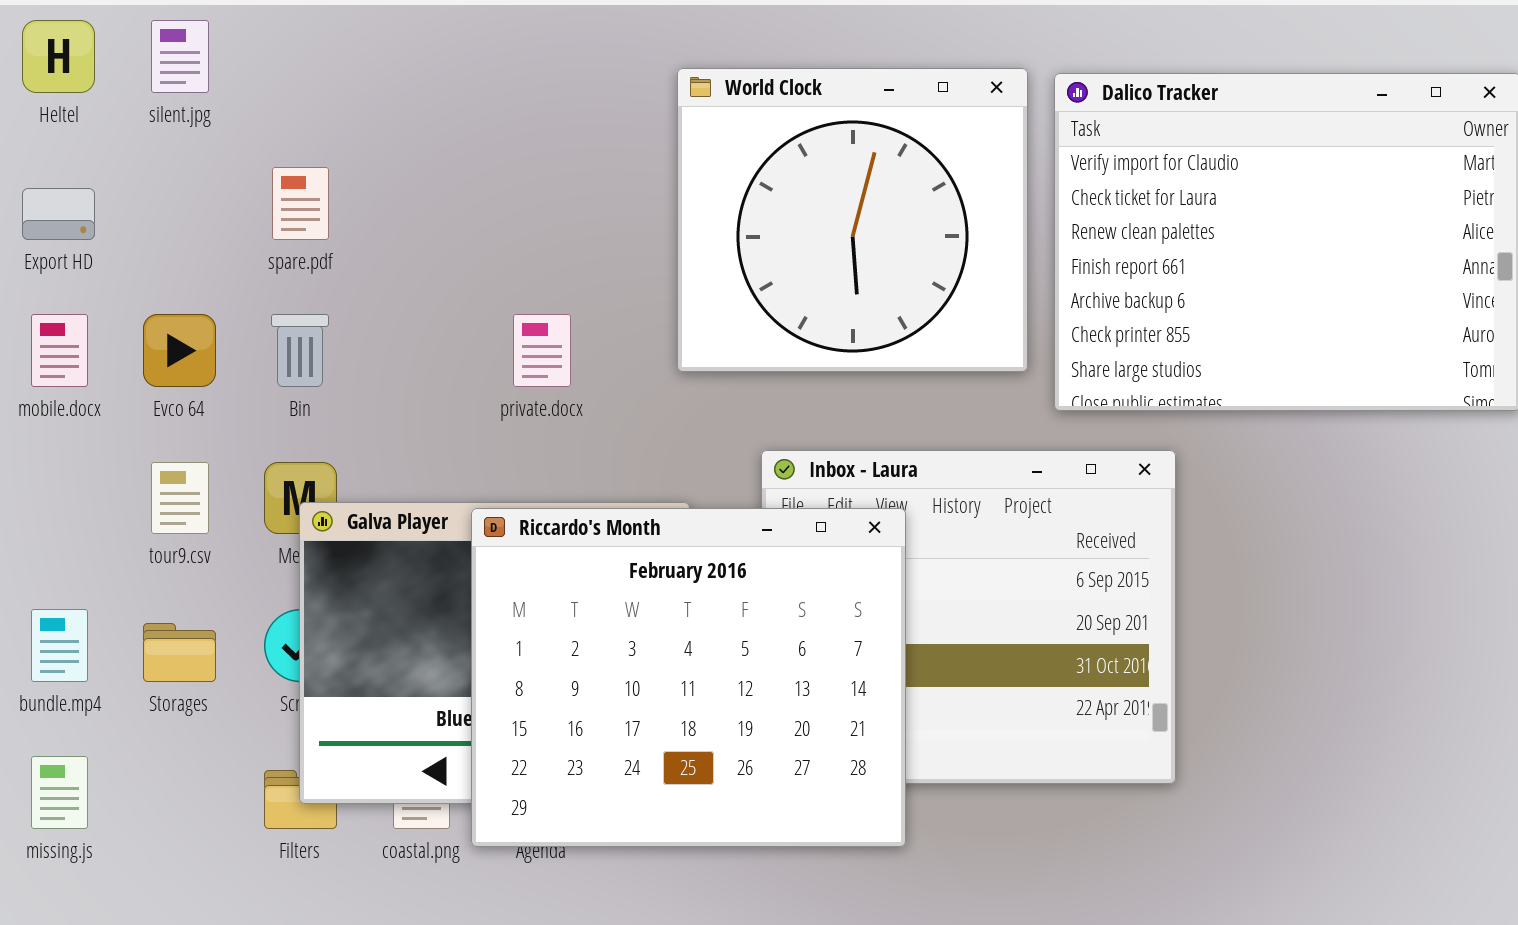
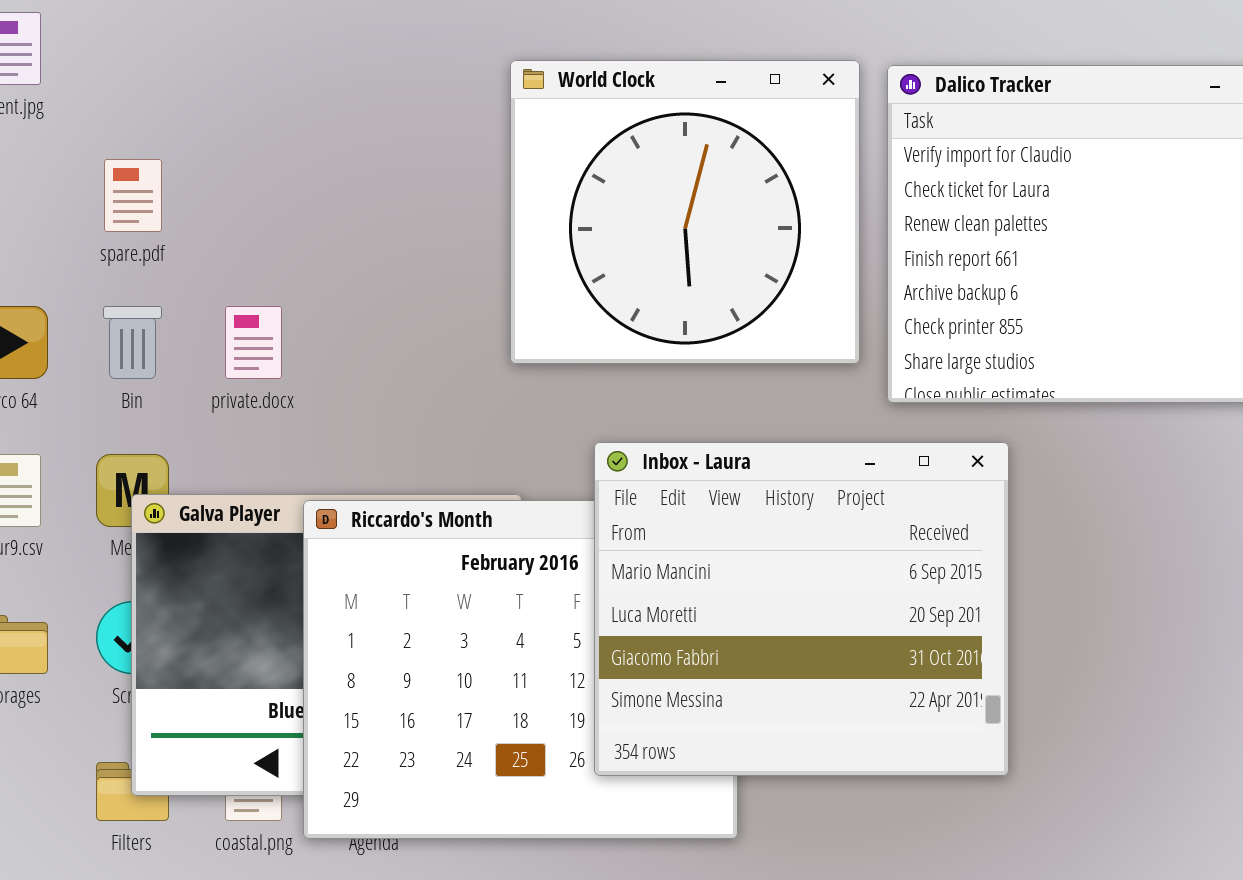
private.docx: [513,314,571,387] -> [225,306,282,379], moved
Inbox - Laura: [761,450,1176,784] -> [594,442,1009,776], raised

